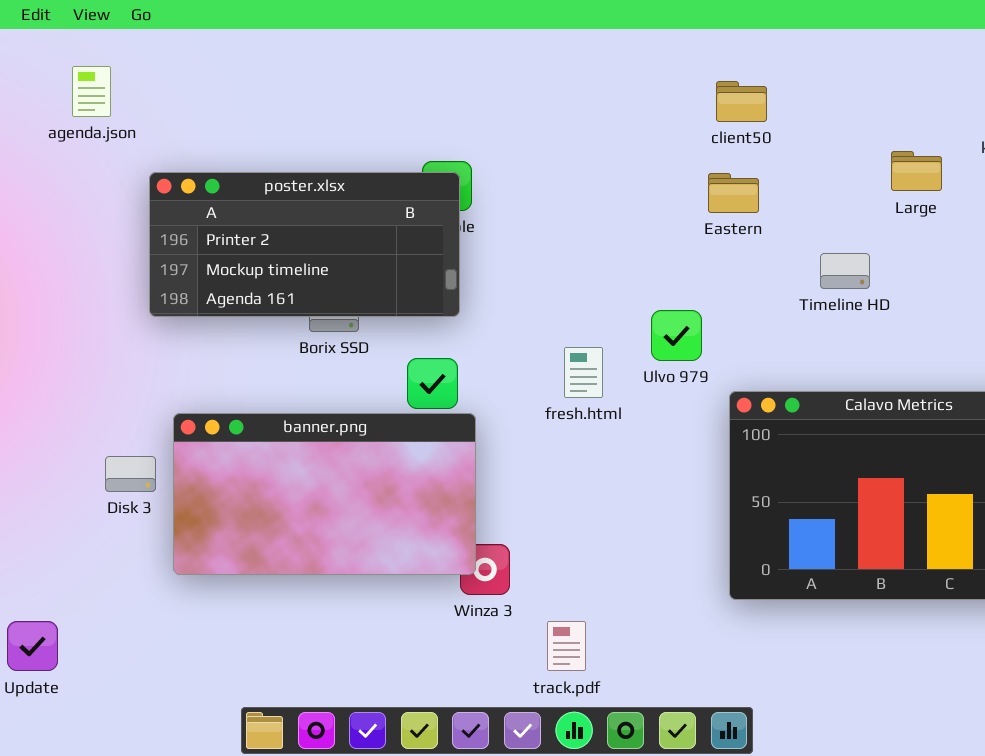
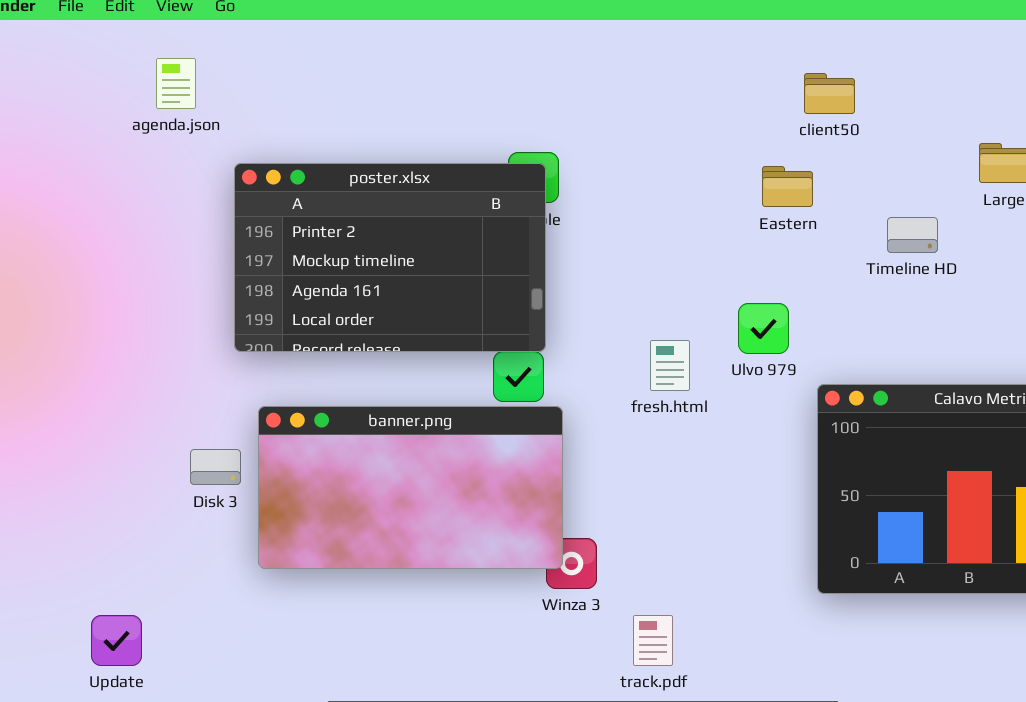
poster.xlsx: [149,172,460,317] -> [234,163,546,352], resized
Eastern: [708,173,759,213] -> [762,166,813,207], moved
Timeline HD: [820,253,870,289] -> [887,217,938,253], moved

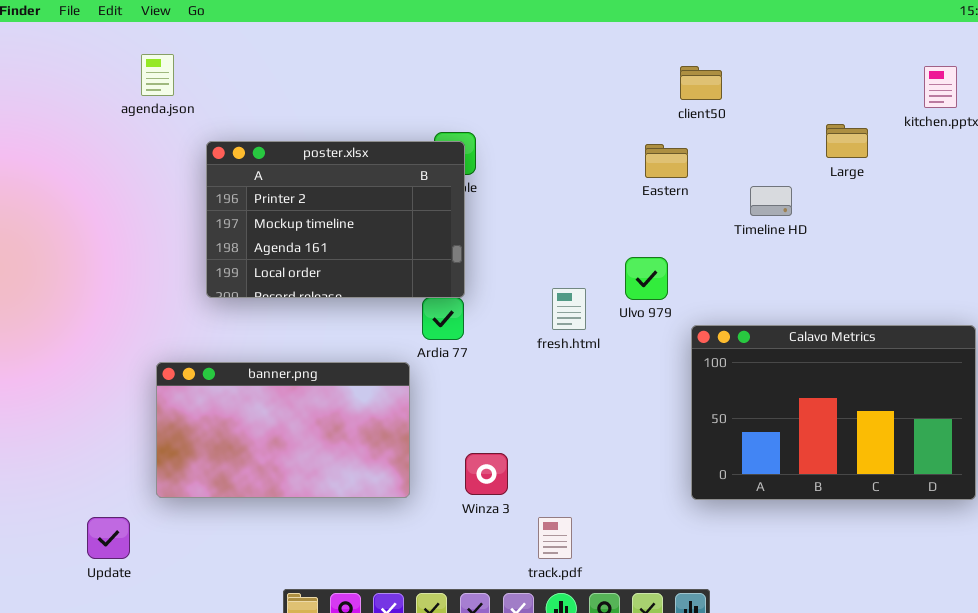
banner.png: [258,406,563,569] -> [156,362,410,498], moved

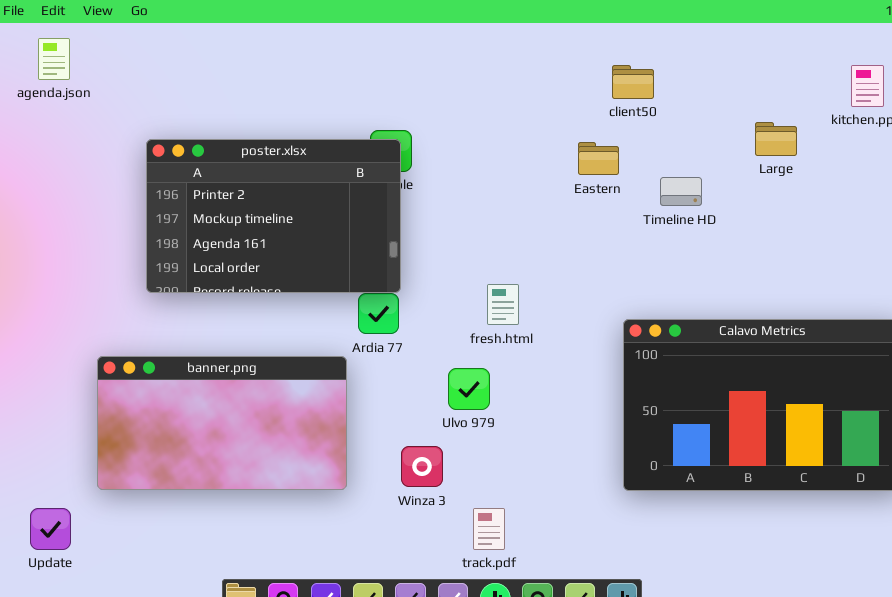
agenda.json: [141,54,174,96] -> [38,38,70,80], moved
Timeline HD: [750,186,792,216] -> [660,177,702,206], moved
Ulvo 979: [625,257,668,300] -> [448,368,490,410], moved

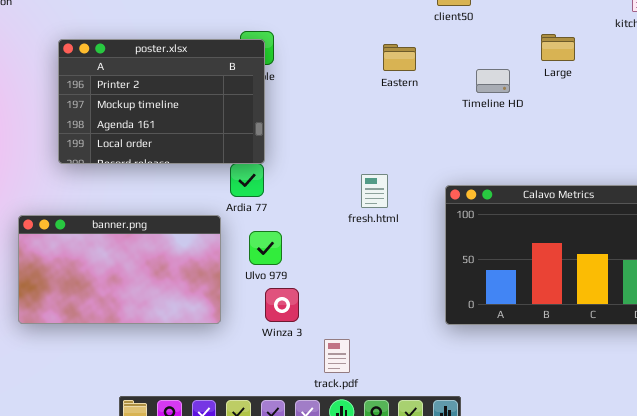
Large: [755,122,797,156] -> [541,34,575,61], moved
Eastern: [578,142,619,175] -> [383,44,416,71], moved
fresh.html: [487,284,519,325] -> [361,174,388,208], moved
Ulvo 979: [448,368,490,410] -> [249,231,282,265], moved

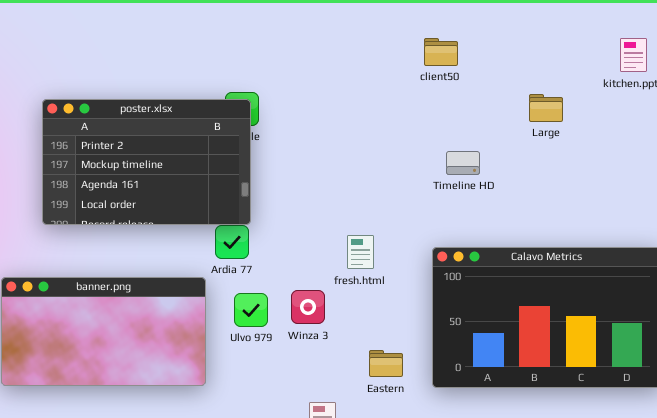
Eastern: [383,44,416,71] -> [369,350,403,377], moved
Timeline HD: [476,69,510,93] -> [446,151,480,175], moved
Winza 3: [265,288,299,322] -> [291,290,325,324], moved

